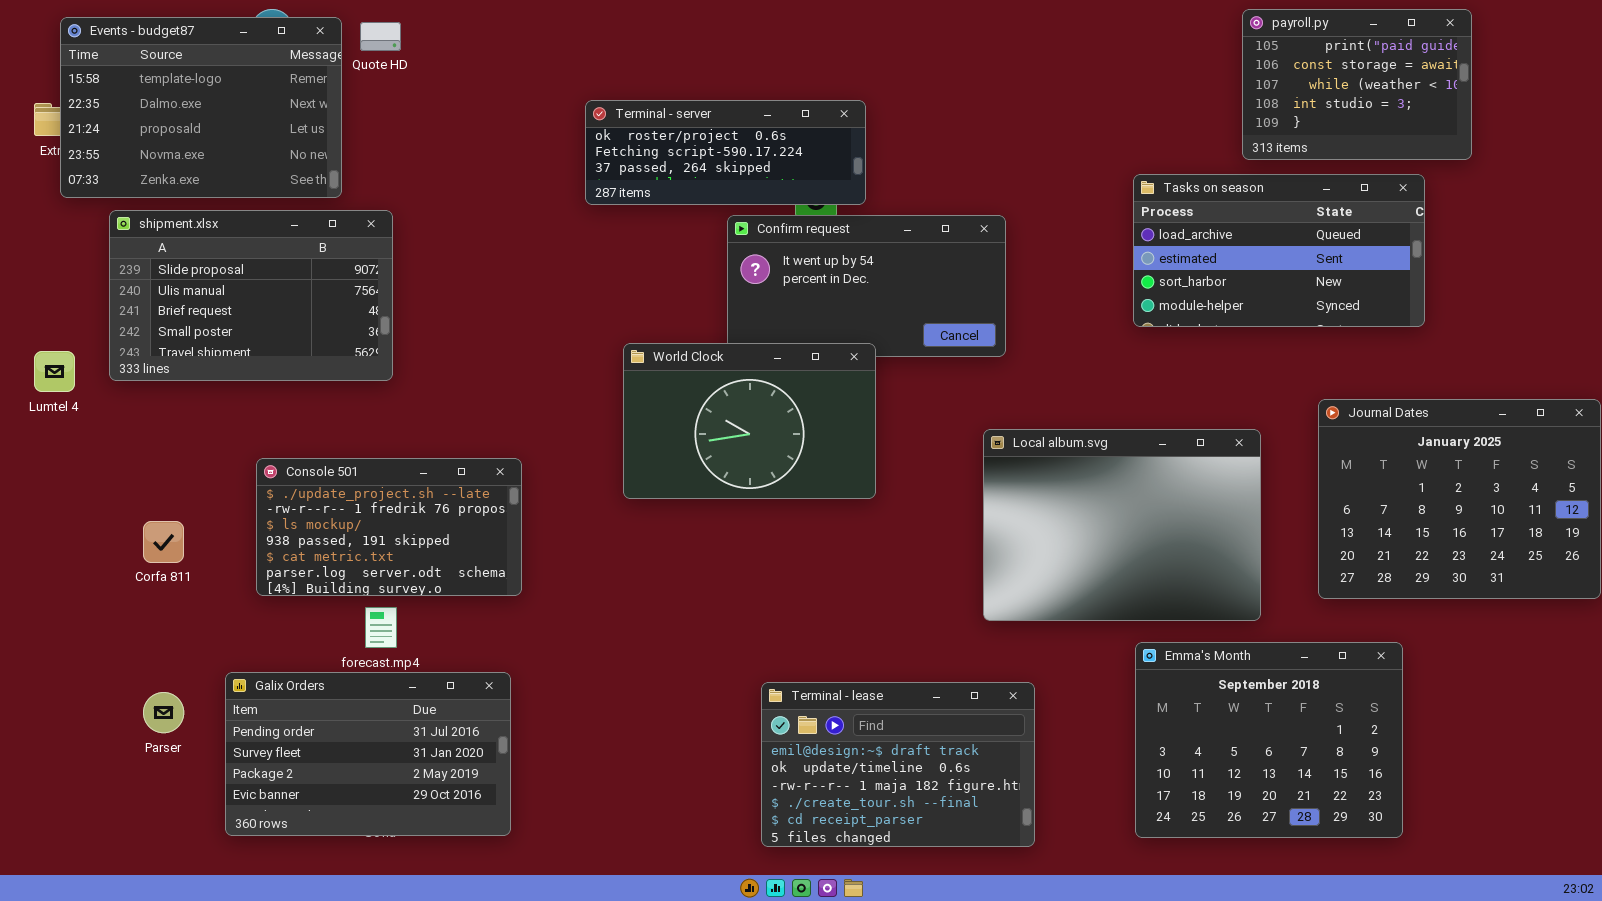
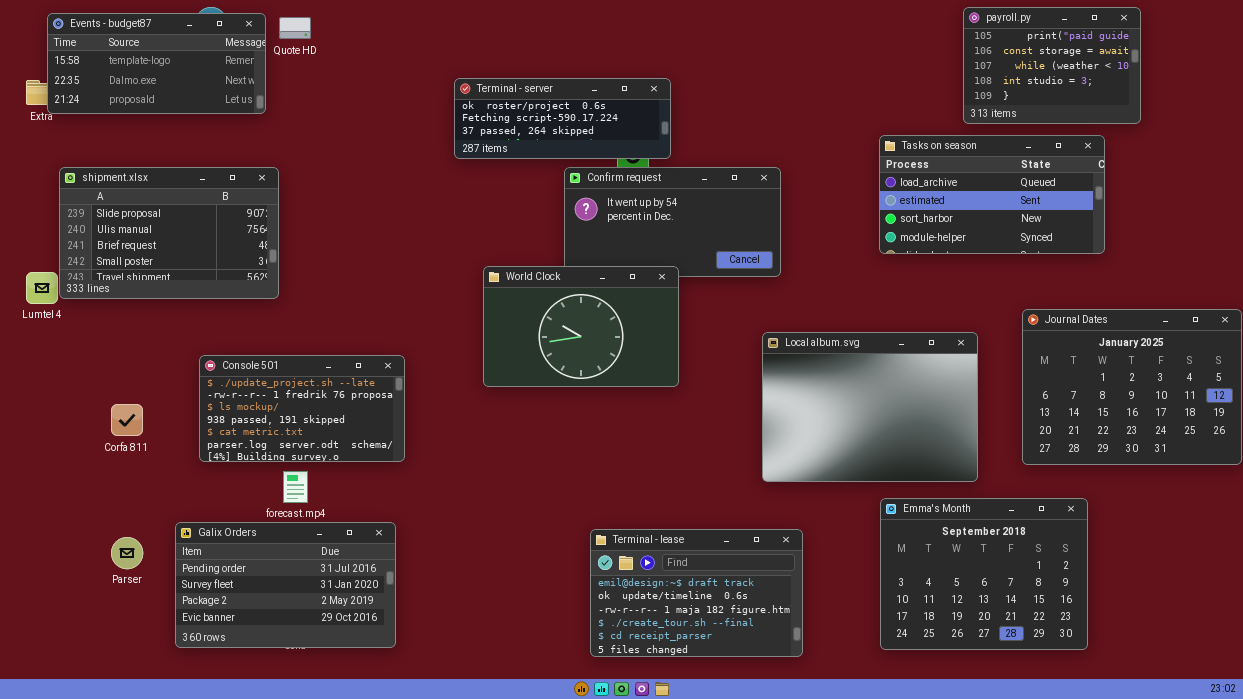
Events - budget87: [60,17,342,198] -> [47,13,266,114], resized
shipment.xlsx: [109,210,393,381] -> [59,167,279,299], moved

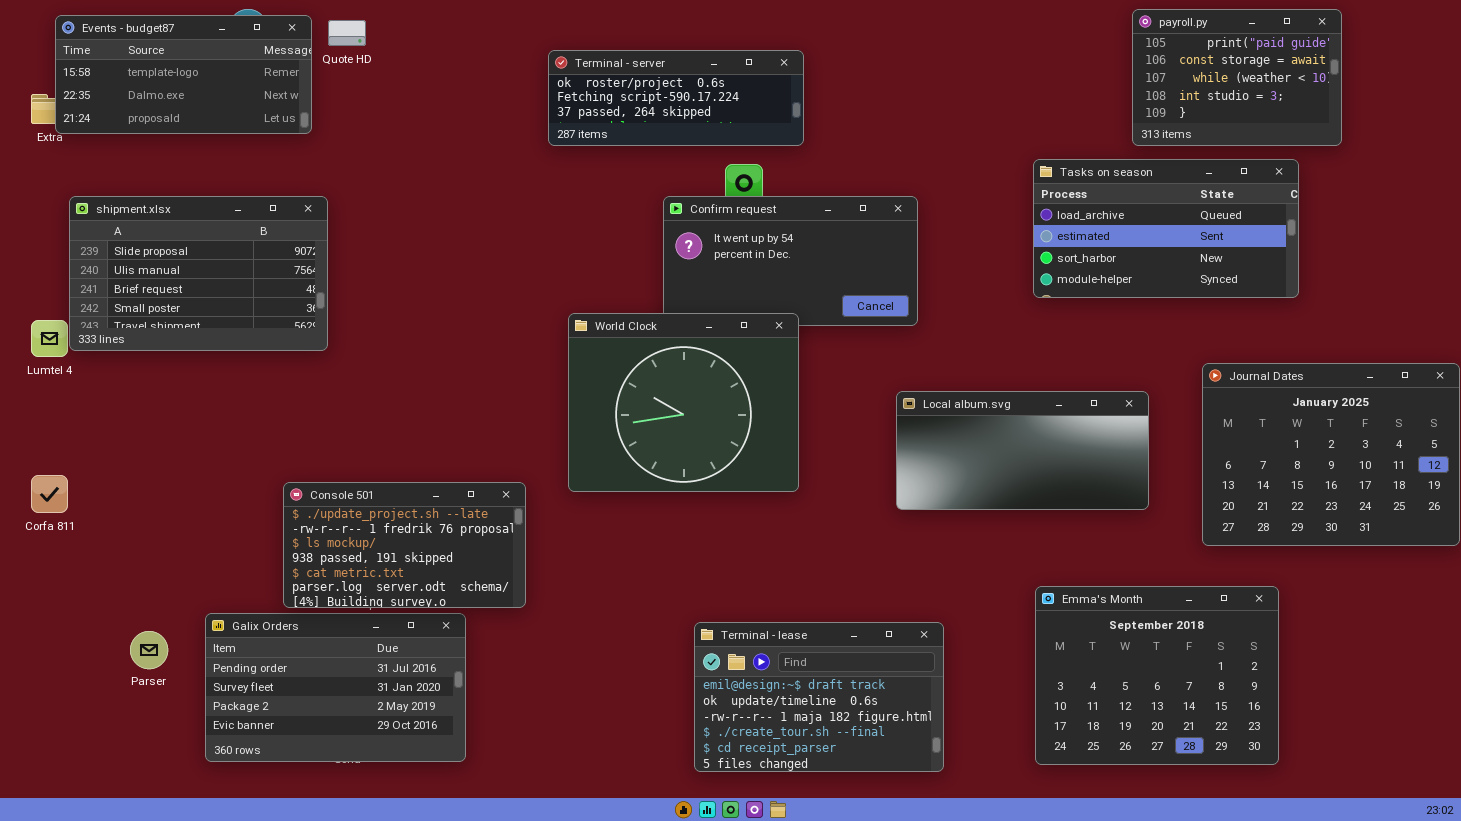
Terminal - server: [454,78,671,159] -> [548,50,804,146], moved
World Clock: [483,266,679,387] -> [568,313,799,492], resized
Local album.svg: [762,332,978,482] -> [896,391,1149,510], resized
Console 501: [199,355,405,462] -> [283,482,526,608], moved
Corfa 811: [111,404,143,436] -> [31,475,68,513], moved

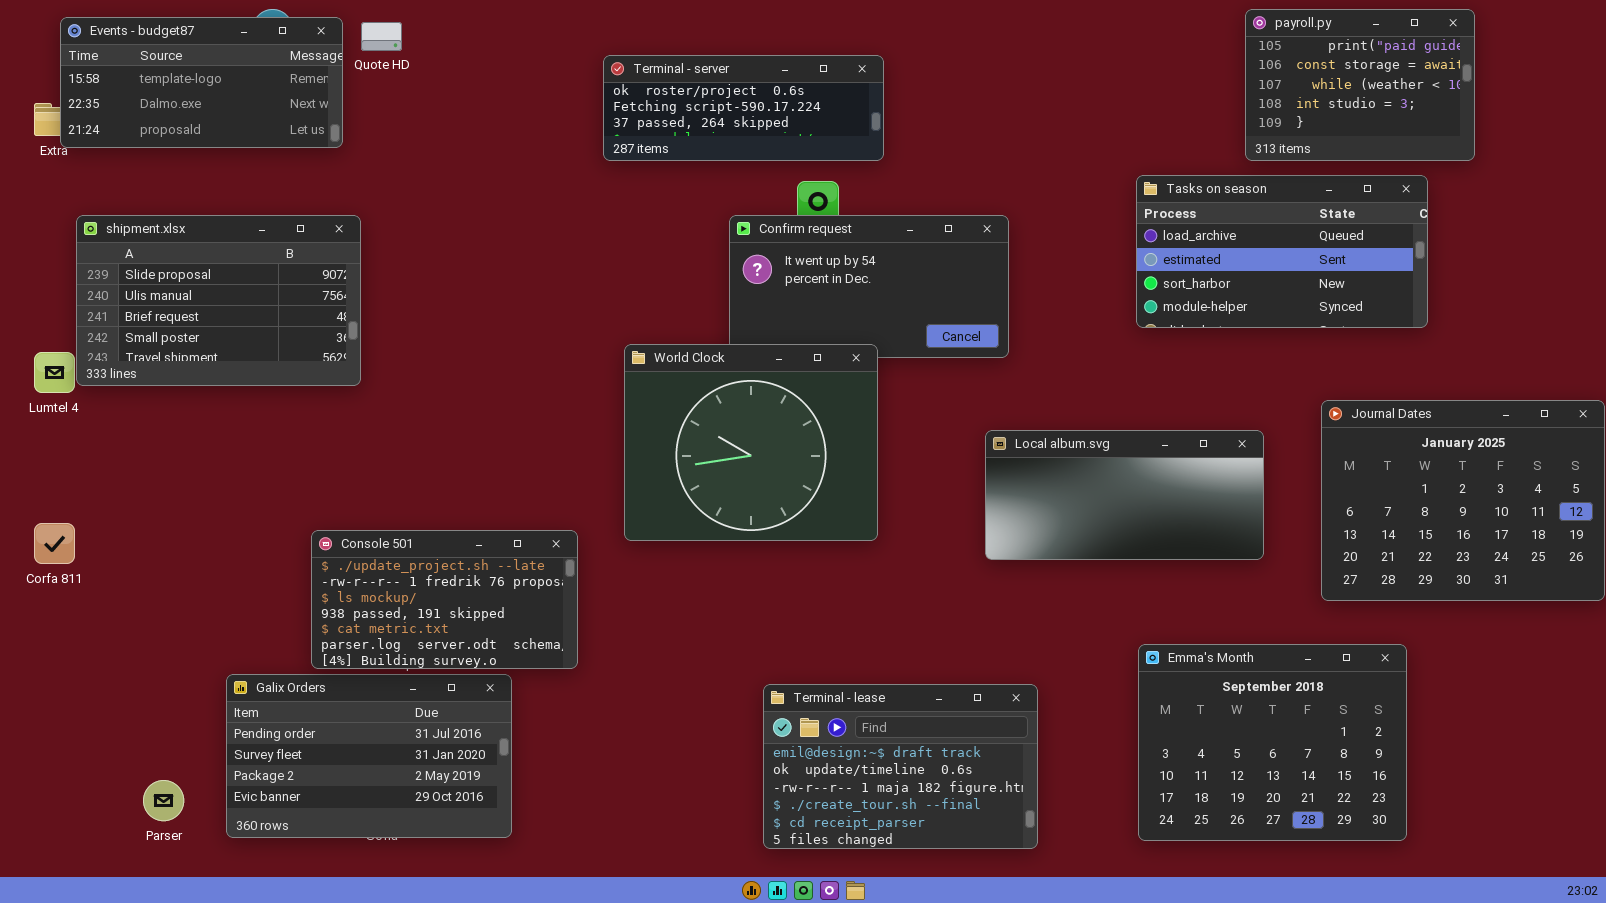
Parser: [130,631,168,669] -> [143,780,184,821], moved

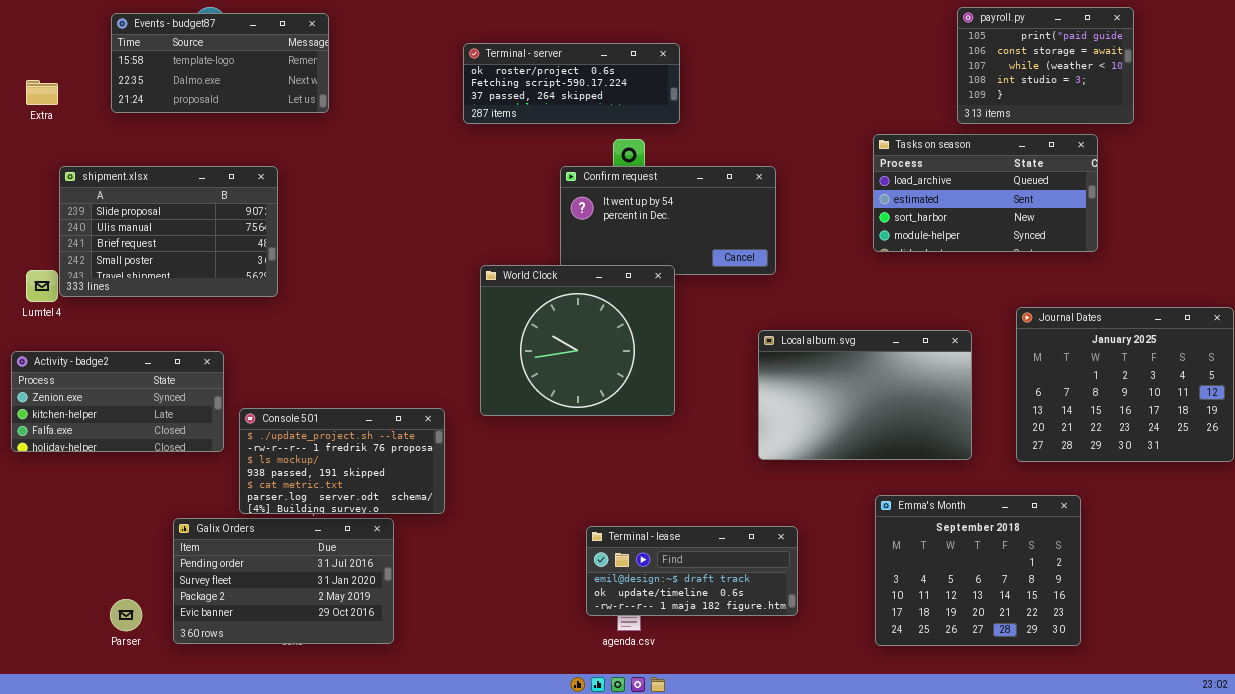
Events - budget87: [60,17,343,148] -> [111,13,329,113], moved
Local album.svg: [985,430,1264,560] -> [758,330,972,460], resized
Activity - badge2: none -> [11,351,224,452], opened
Terminal - lease: [763,684,1038,849] -> [586,526,798,616], resized

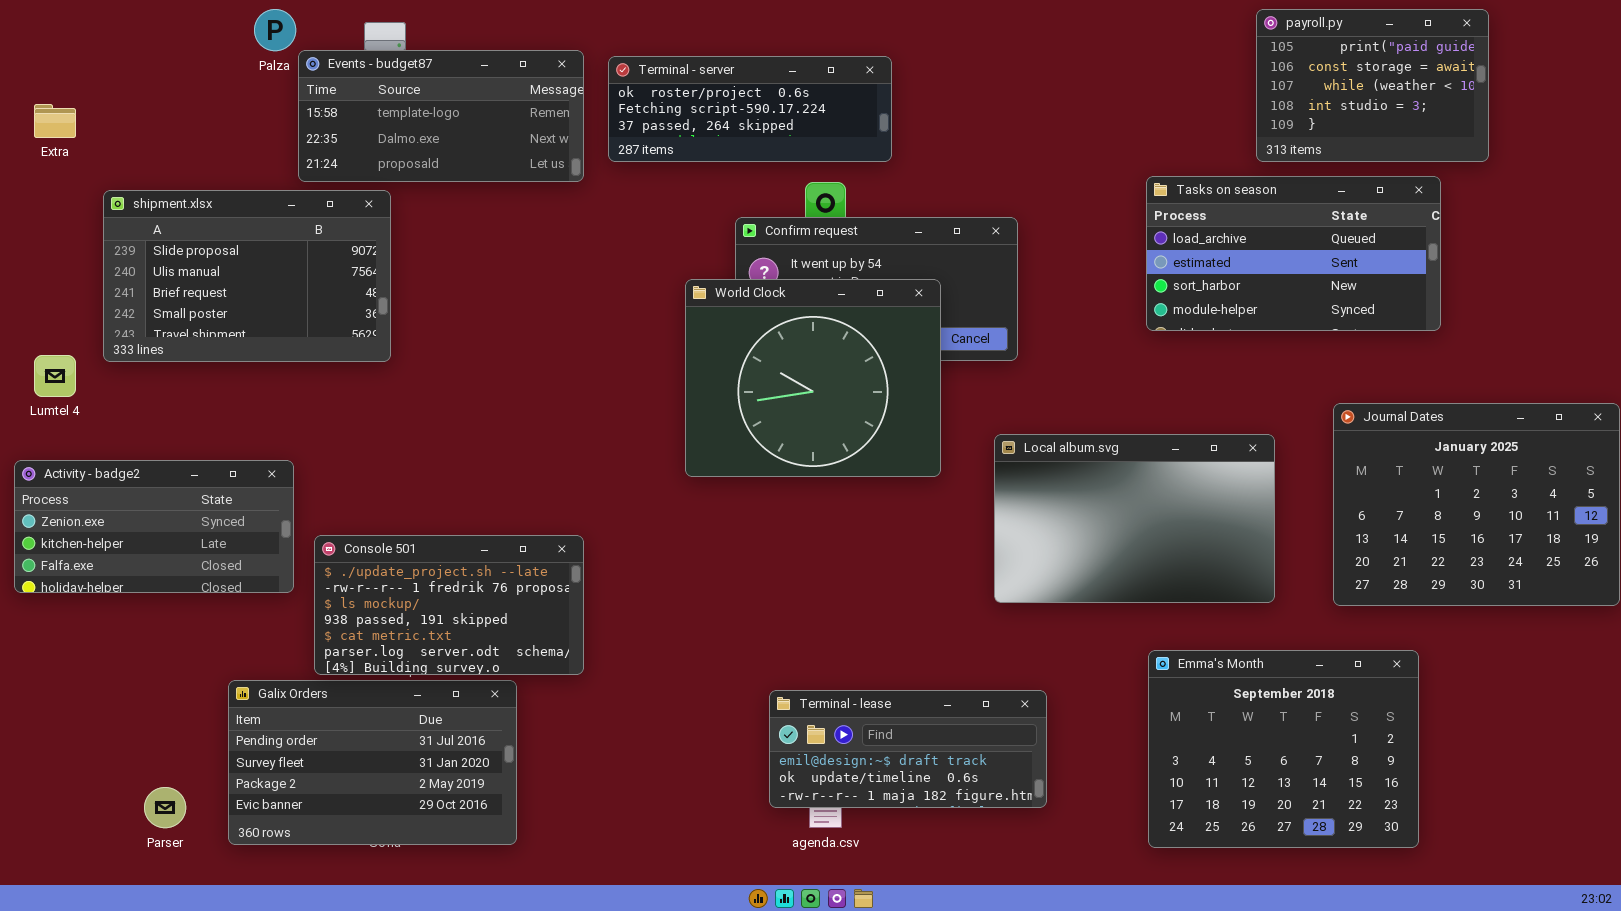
Events - budget87: [111,13,329,113] -> [298,50,584,182], moved
shipment.xlsx: [59,166,278,297] -> [103,190,391,362], moved
World Clock: [480,265,675,416] -> [685,279,941,477], moved

